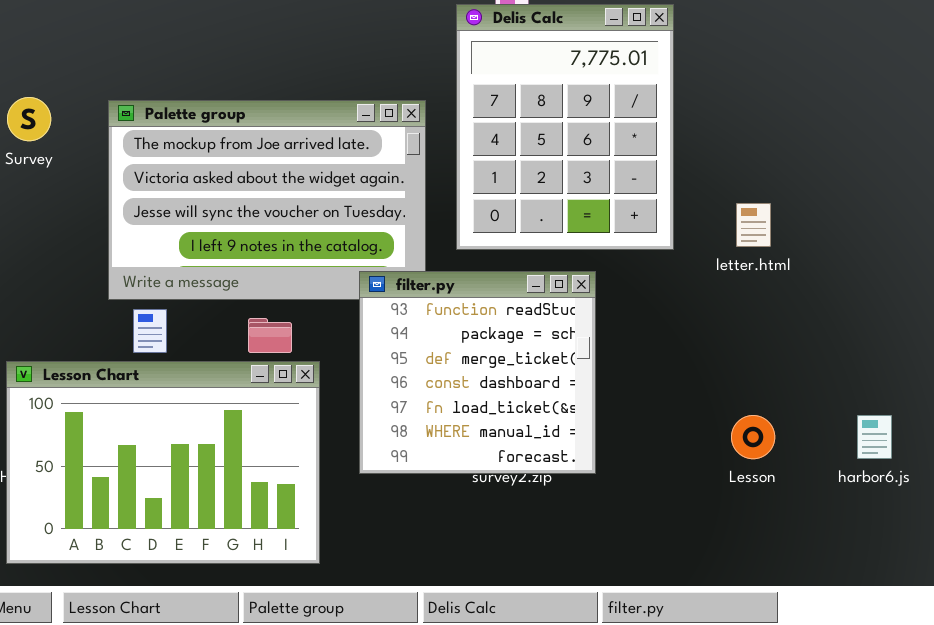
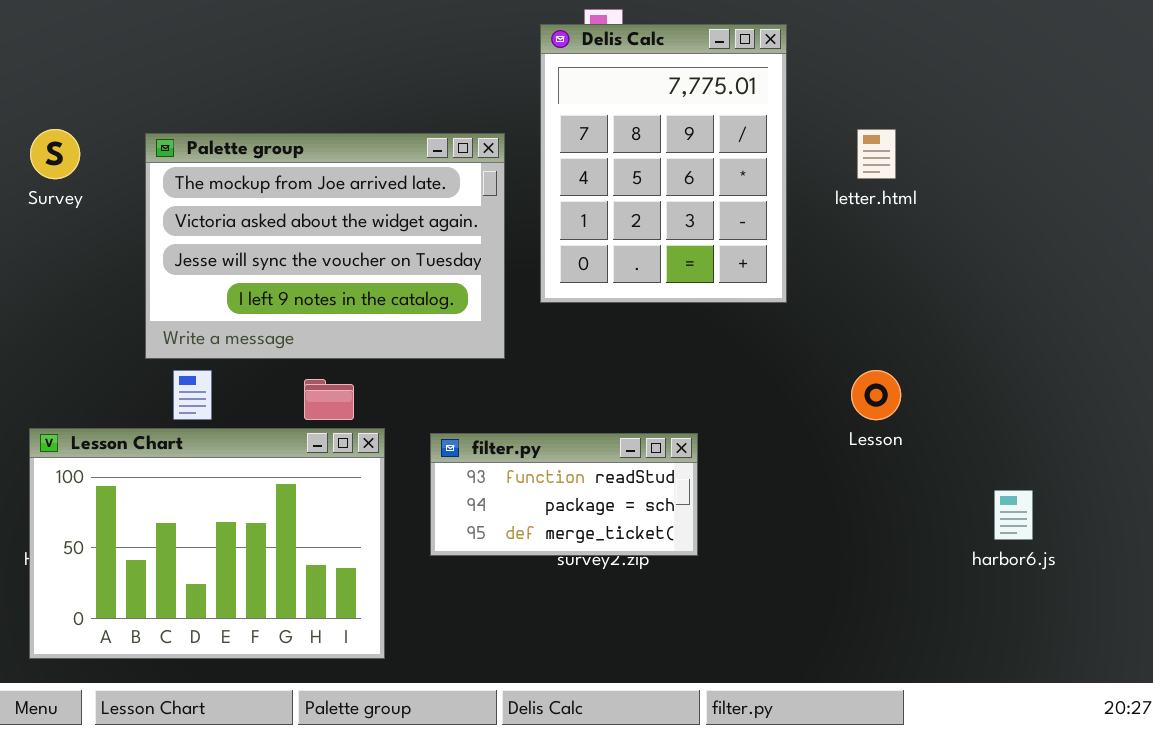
letter.html: [736,203,771,247] -> [857,129,896,179], moved
filter.py: [359,271,596,474] -> [430,433,698,556], resized
Lesson: [731,415,775,459] -> [851,370,901,420], moved

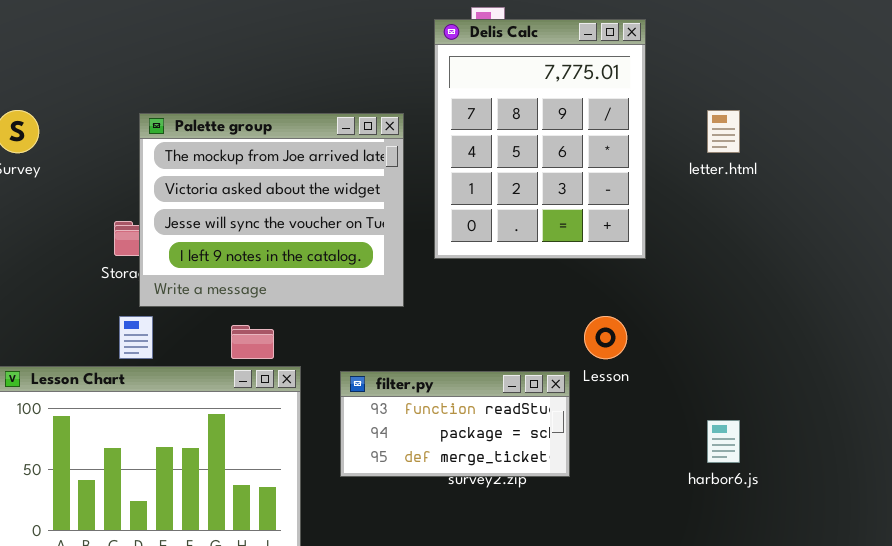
Palette group: [145,133,505,359] -> [139,113,404,307], resized
Lesson: [851,370,901,420] -> [584,316,627,359], moved
harbor6.js: [994,490,1033,540] -> [707,420,740,463], moved

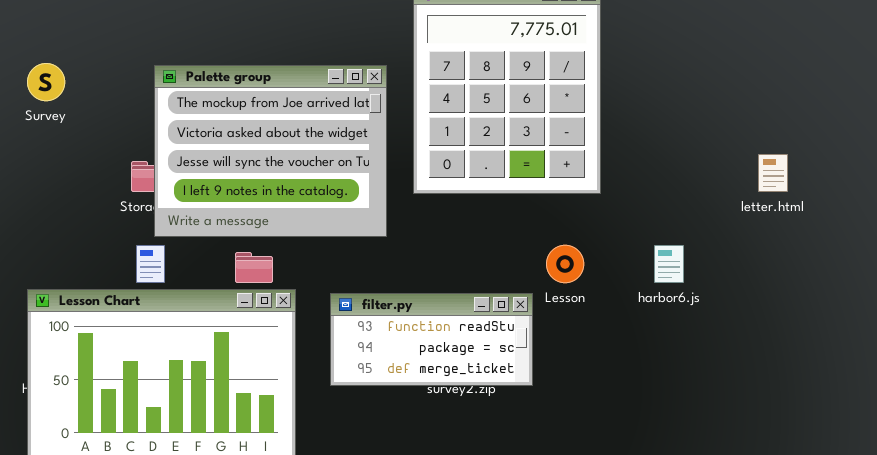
letter.html: [707,110,740,153] -> [758,154,788,192], moved
harbor6.js: [707,420,740,463] -> [654,245,684,283], moved

